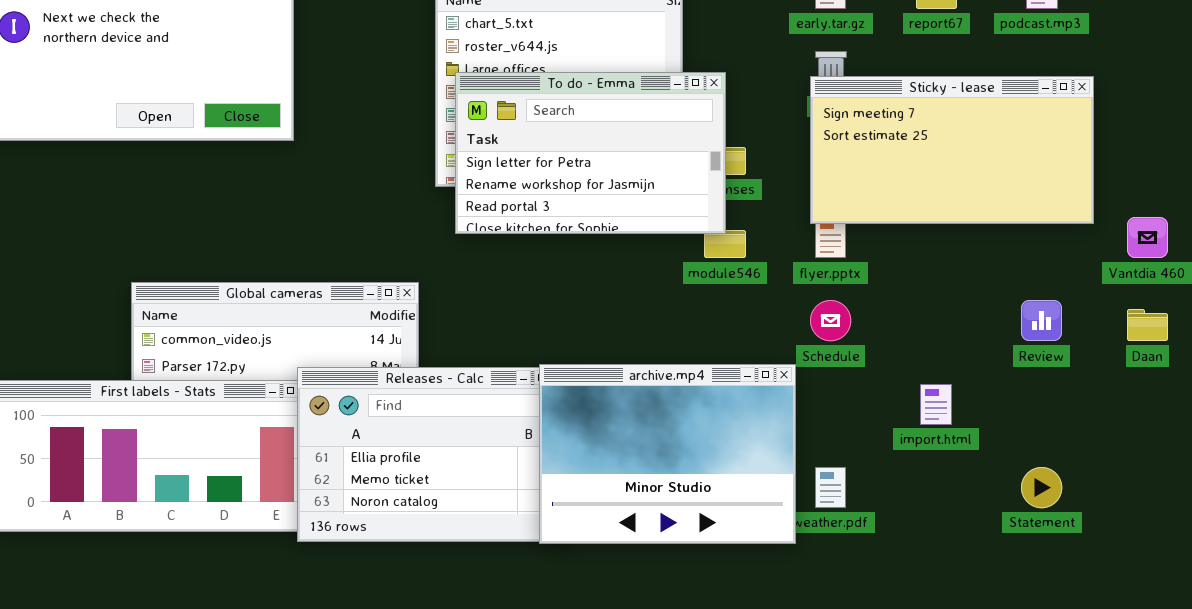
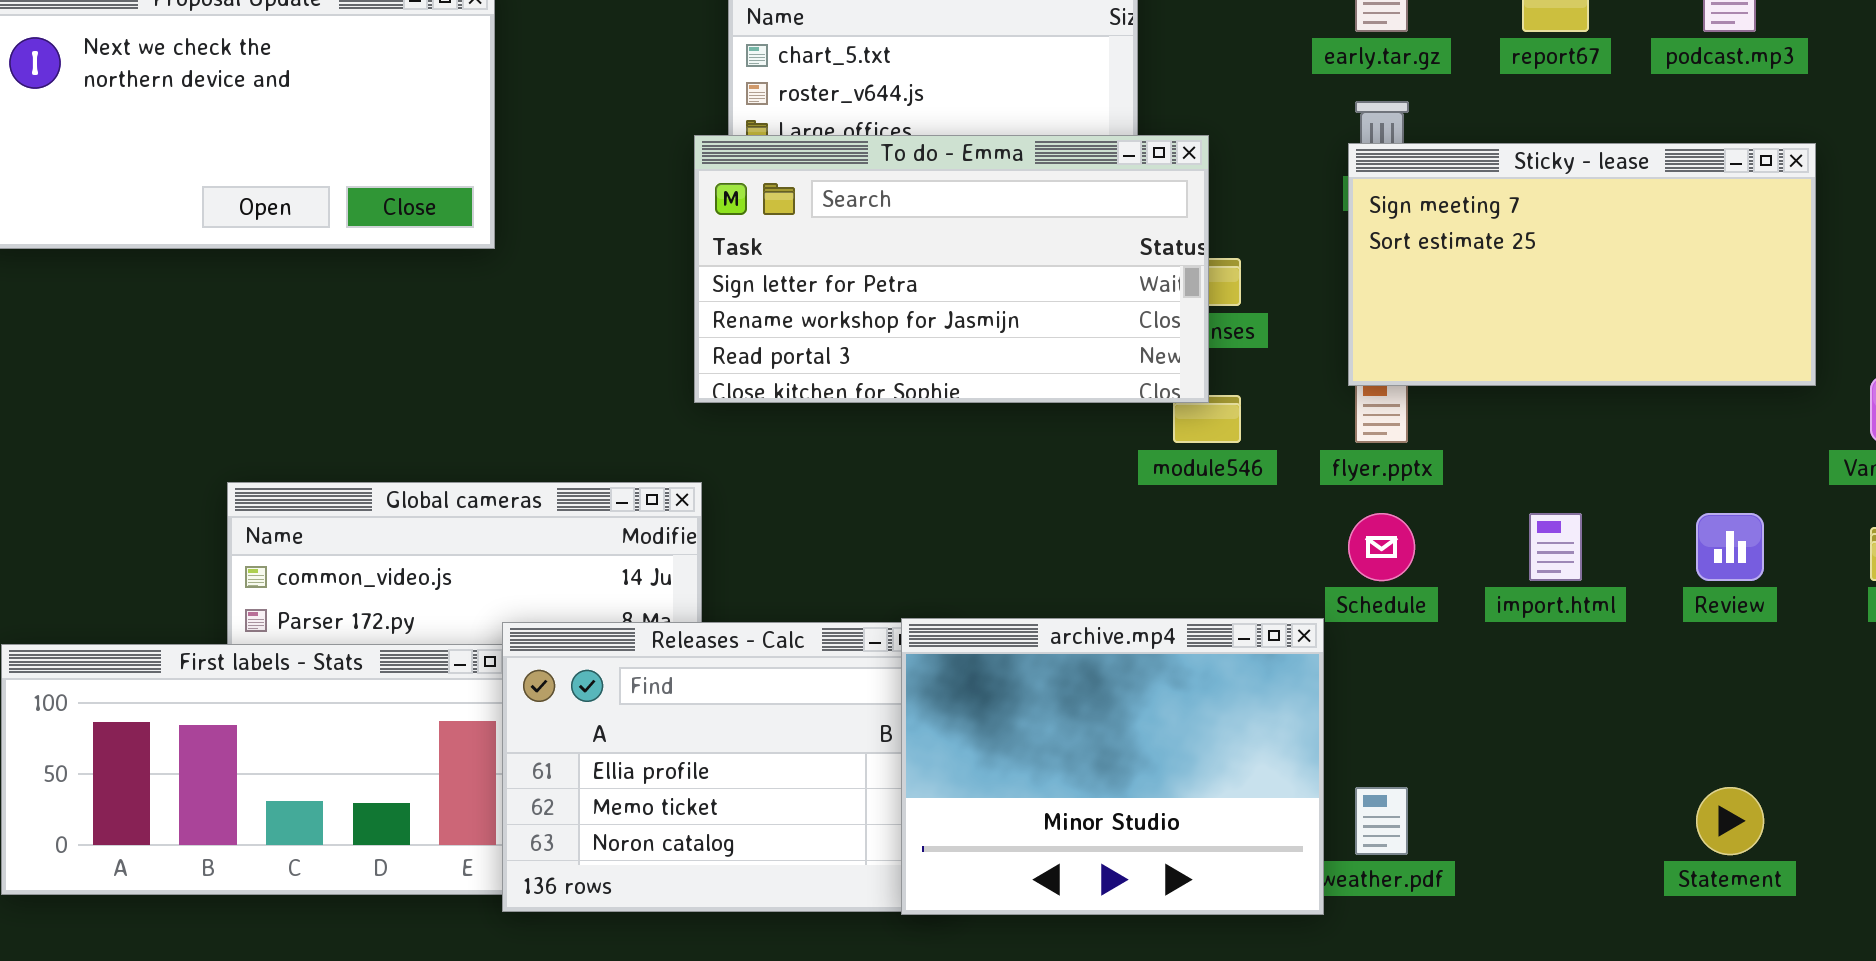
To do - Emma: [455,72,726,234] -> [694,135,1209,403], resized
import.html: [920,384,952,425] -> [1529,513,1582,581], moved

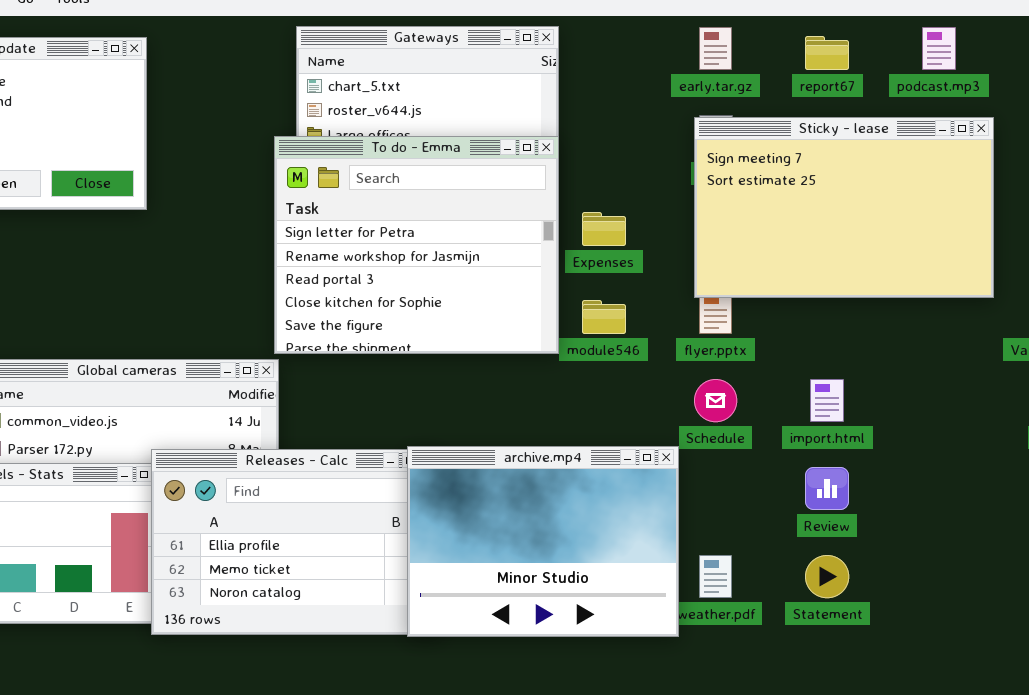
To do - Emma: [694,135,1209,403] -> [274,136,559,354], resized
Sticky - lease: [1348,143,1816,386] -> [694,117,994,298], resized
Review: [1696,513,1764,581] -> [805,467,849,510], moved
Statement: [1696,787,1764,855] -> [805,555,849,598], moved

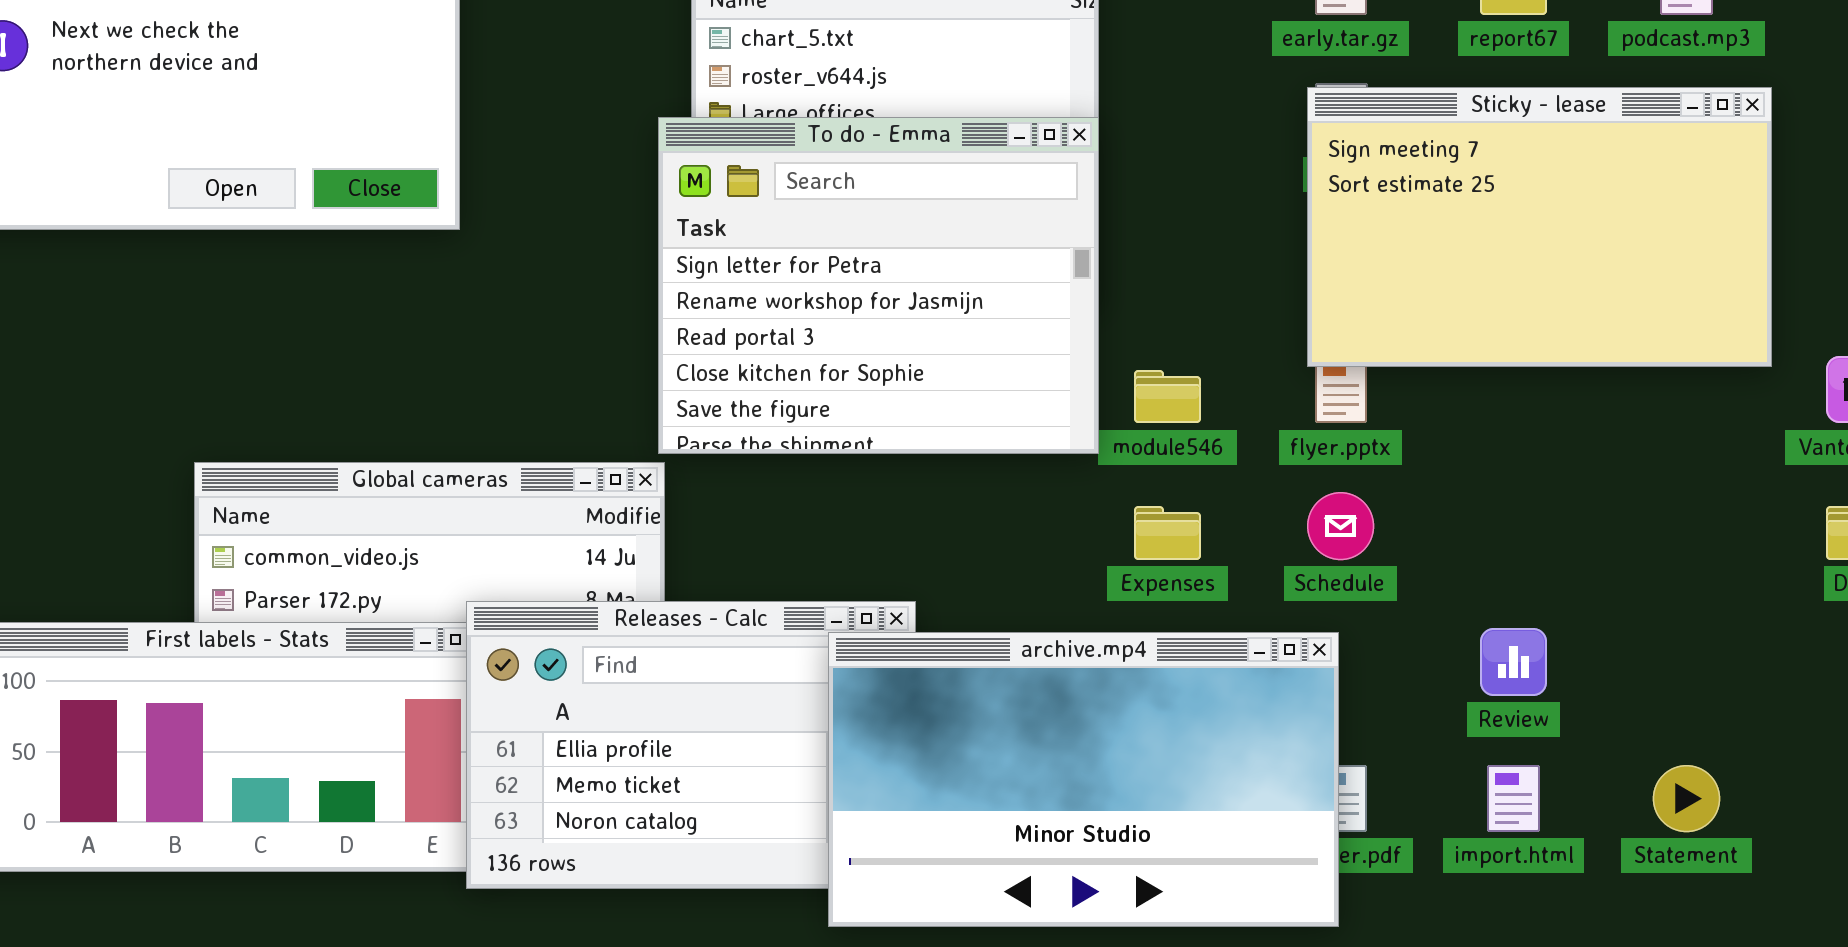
Expenses: [582,212,626,246] -> [1134,506,1201,560], moved
import.html: [810,379,844,422] -> [1487,765,1540,832], moved
archive.mp4: [407,446,679,637] -> [828,632,1339,927], moved, resized
Statement: [805,555,849,598] -> [1653,765,1720,832], moved

